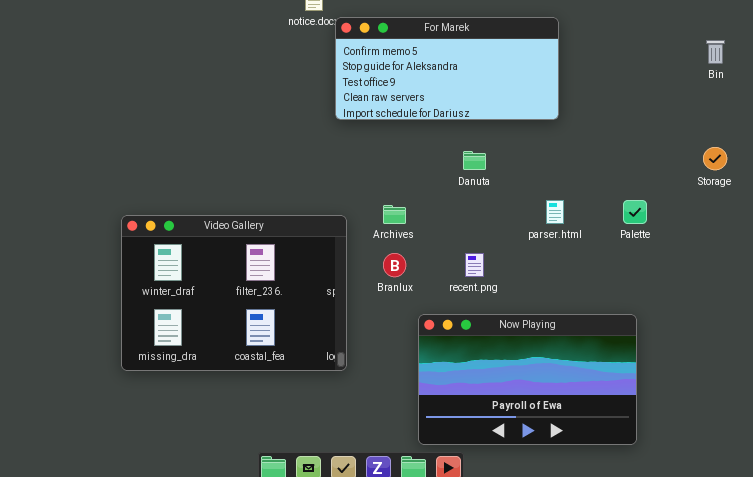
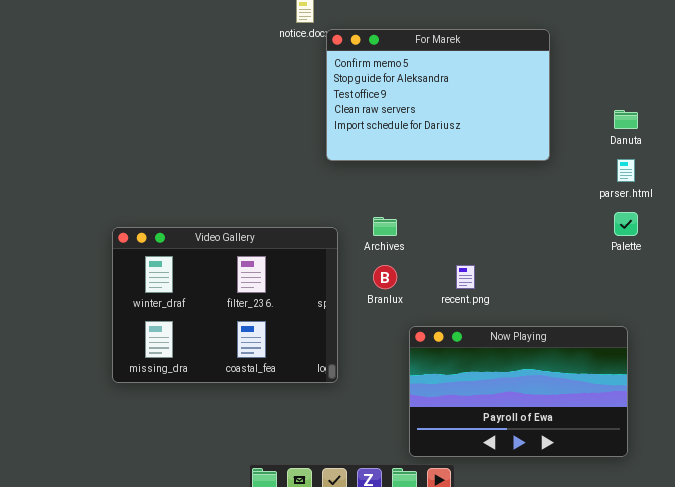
For Marek: [335,17,559,120] -> [326,29,550,161], resized
Danuta: [463,151,486,170] -> [614,110,638,129], moved
parser.html: [546,200,564,224] -> [617,159,635,182], moved

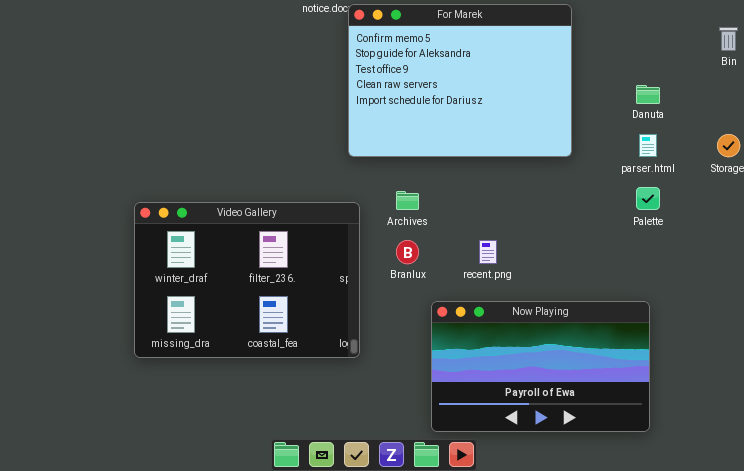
For Marek: [326,29,550,161] -> [348,4,572,157], resized

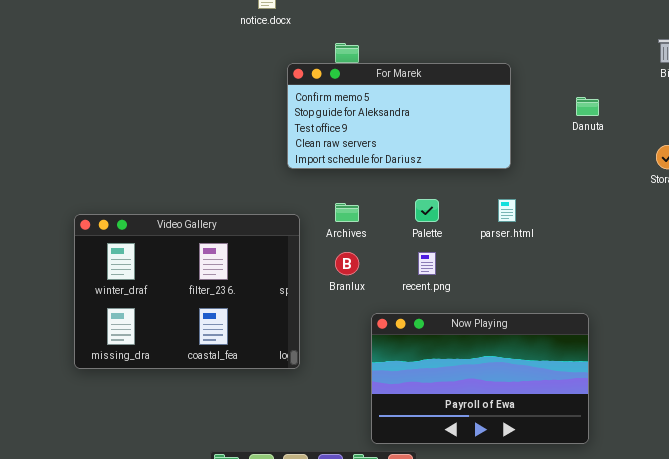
For Marek: [348,4,572,157] -> [287,63,511,169], resized
parser.html: [639,134,657,157] -> [498,199,516,222], moved
Palette: [636,187,660,210] -> [415,199,439,222], moved

